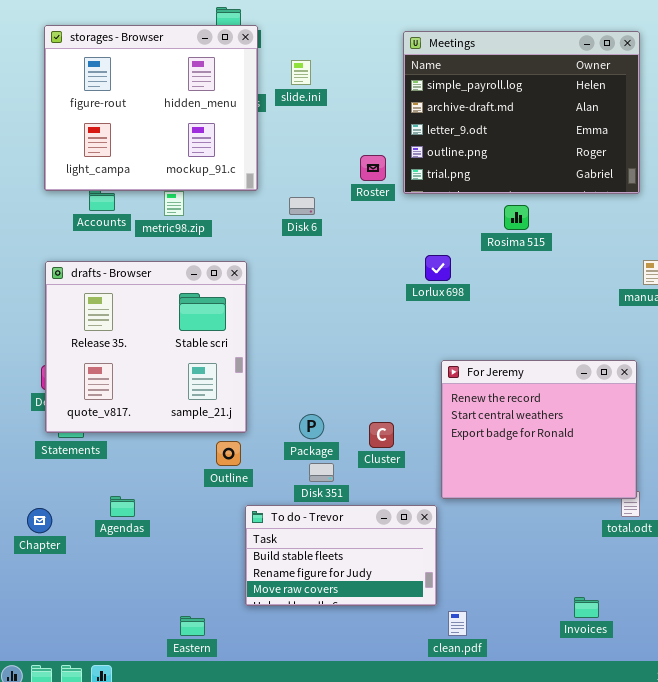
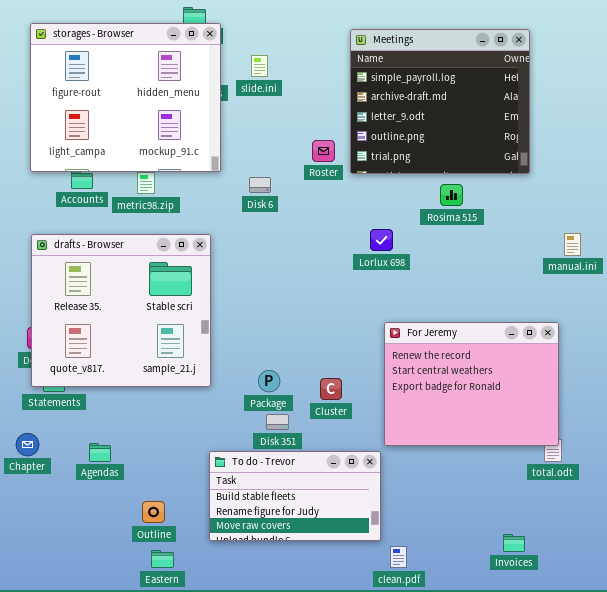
Meetings: [403,31,640,194] -> [350,29,530,174], resized
Outline: [216,441,241,466] -> [142,501,165,523], moved
Chapter: [27,508,52,533] -> [16,433,39,456], moved

